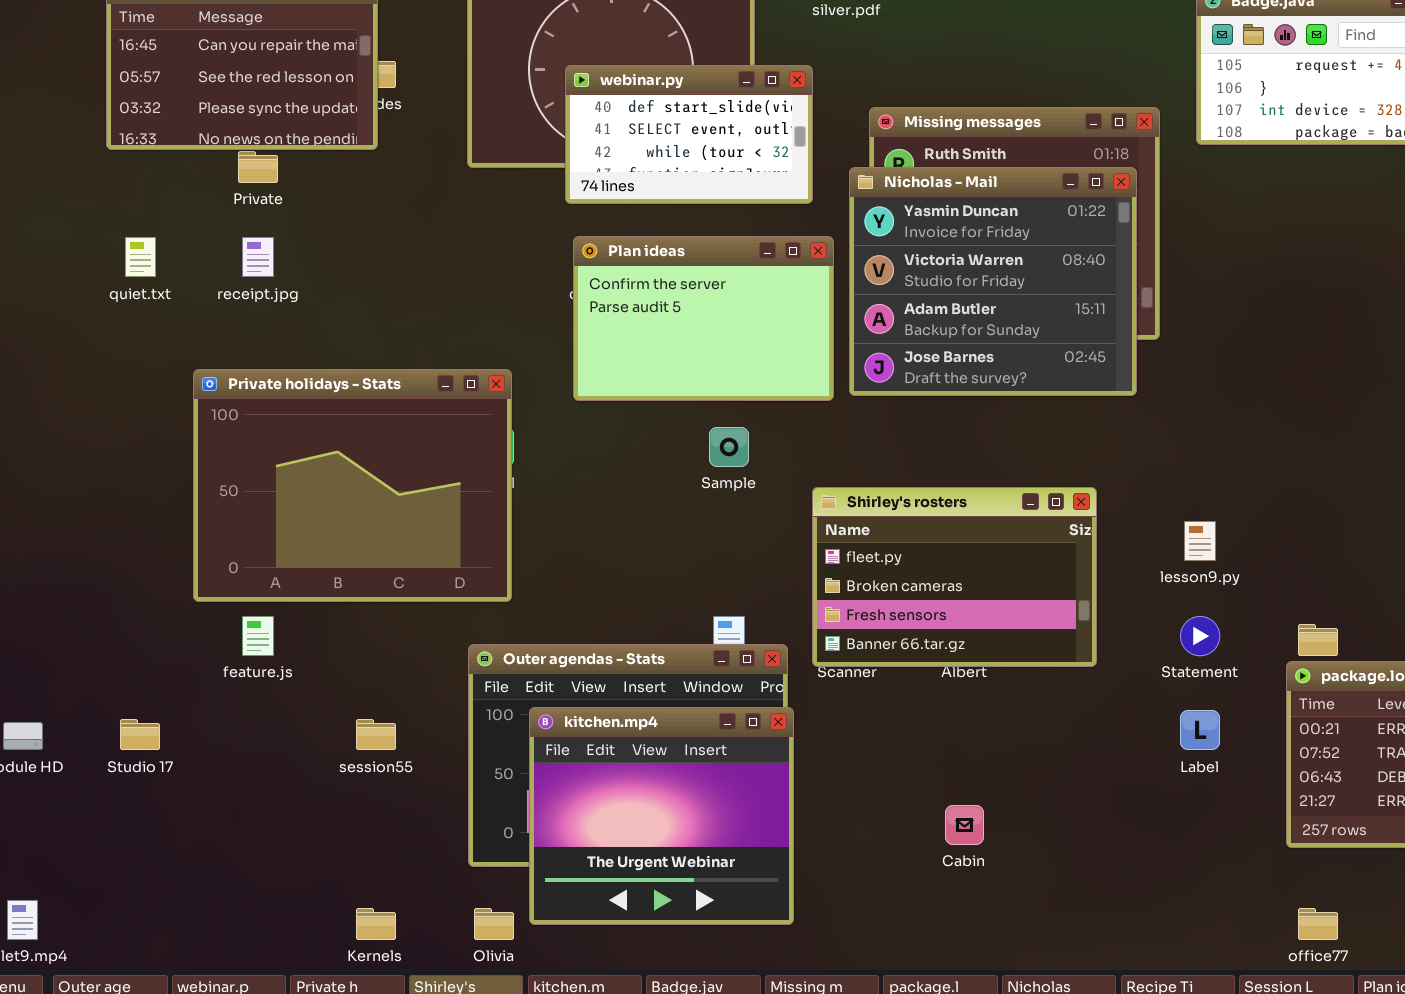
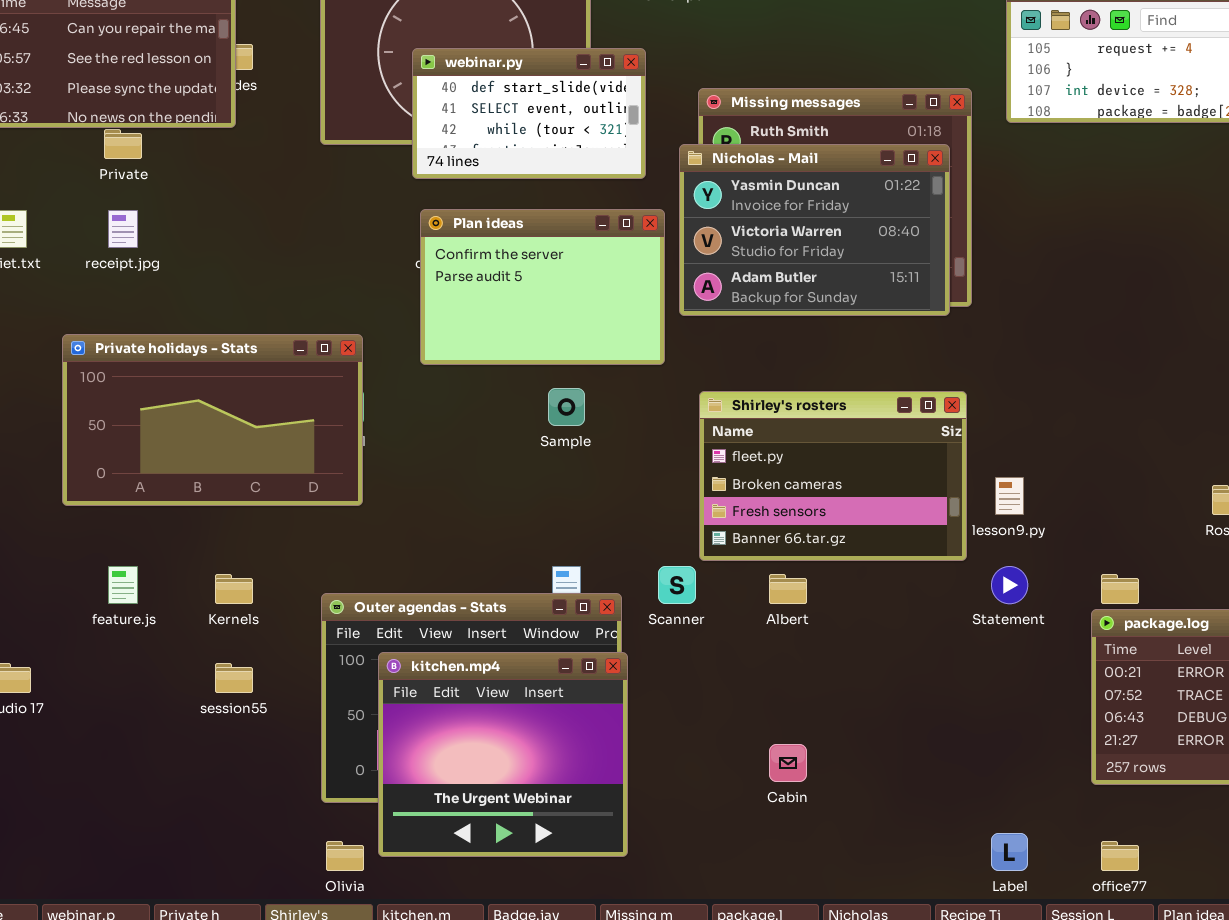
Nicholas - Mail: [849,167,1137,396] -> [679,144,950,316], resized
Private holidays - Stats: [193,369,512,602] -> [62,334,363,506], resized
Shirley's rosters: [812,487,1097,667] -> [699,391,967,561], moved
Label: [1180,710,1220,750] -> [991,833,1028,871], moved
Kernels: [356,908,396,940] -> [215,574,253,604], moved

